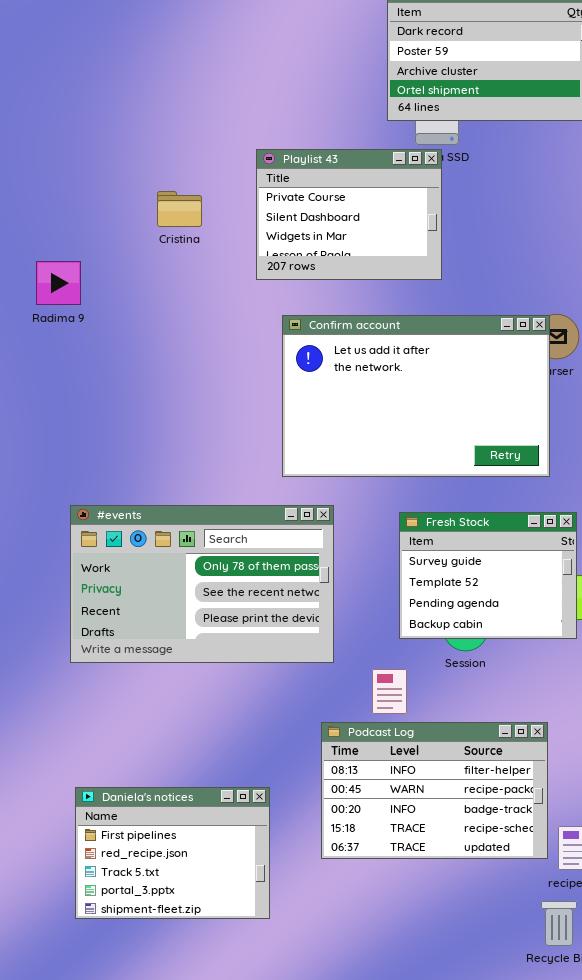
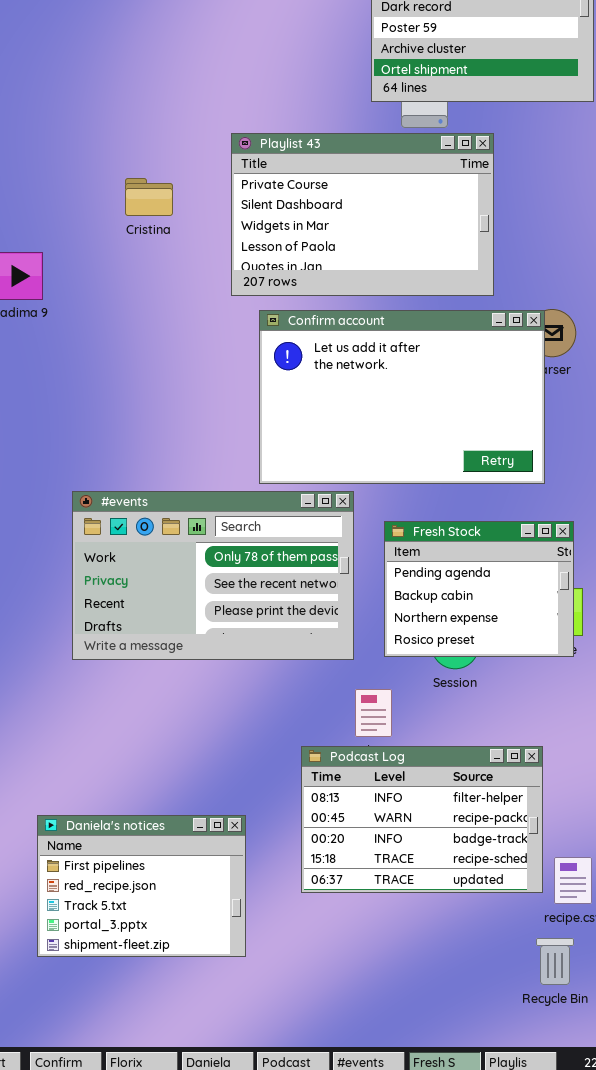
Playlist 43: [256,149,442,280] -> [231,133,494,296], resized
#events: [70,505,334,663] -> [72,491,354,660], moved
Fresh Stock: [399,512,577,639] -> [384,521,574,657], scrolled down 2 rows

